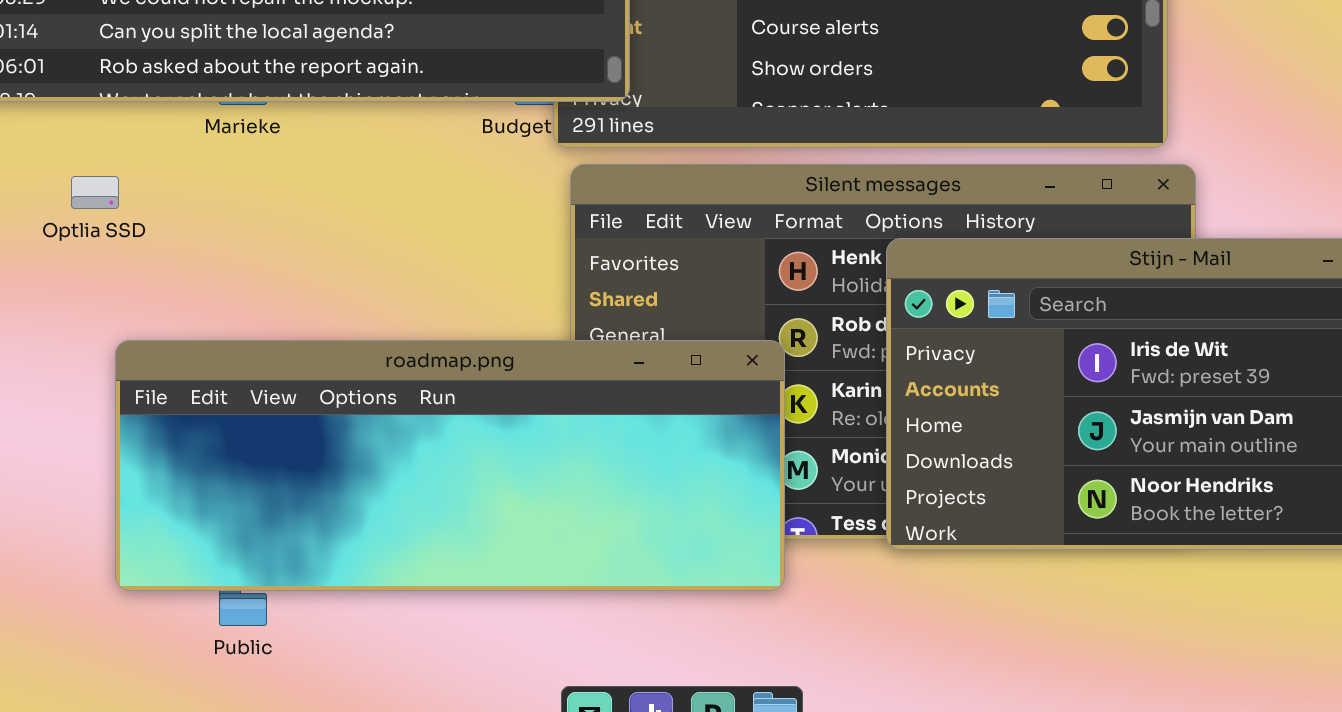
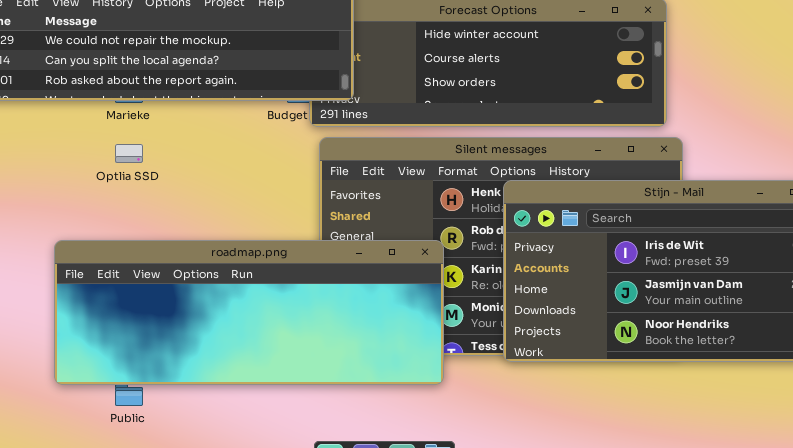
Optlia SSD: [71,176,119,209] -> [115,144,143,163], moved

